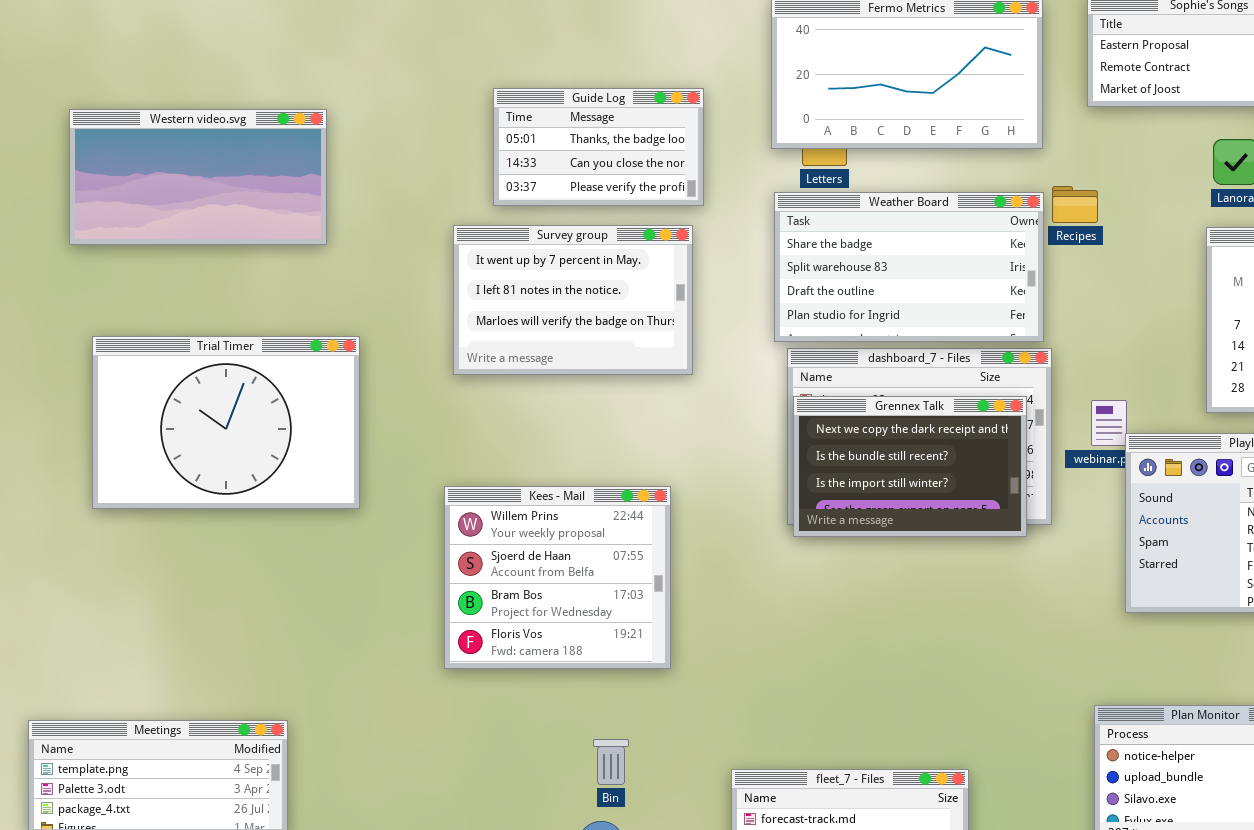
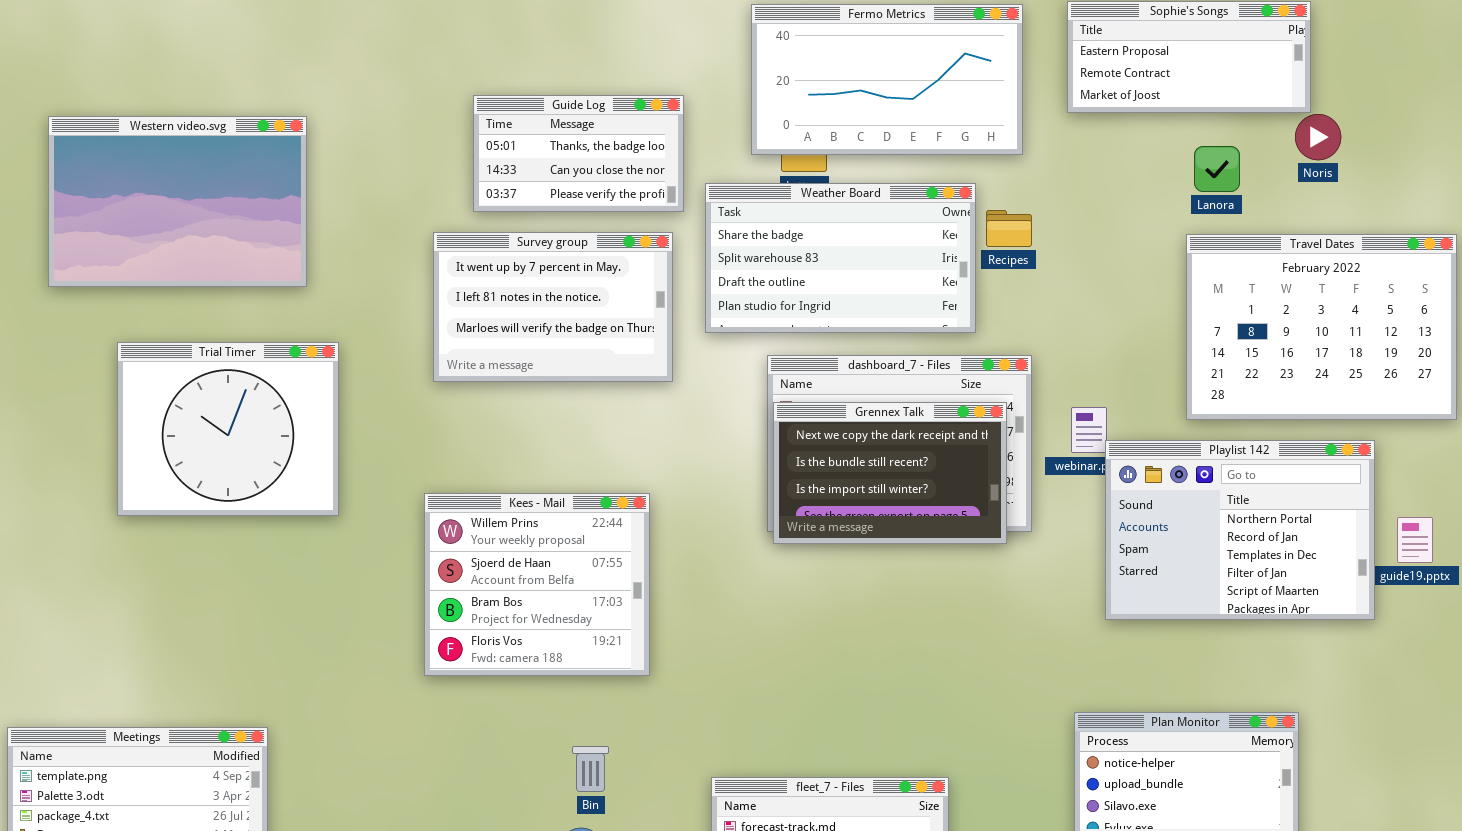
Western video.svg: [69,109,327,245] -> [48,116,307,287], resized
Recipes: [1052,186,1098,223] -> [986,210,1032,247], moved
Weather Board: [774,192,1044,342] -> [705,183,976,333], moved
Trial Timer: [92,336,360,509] -> [117,342,339,516], resized

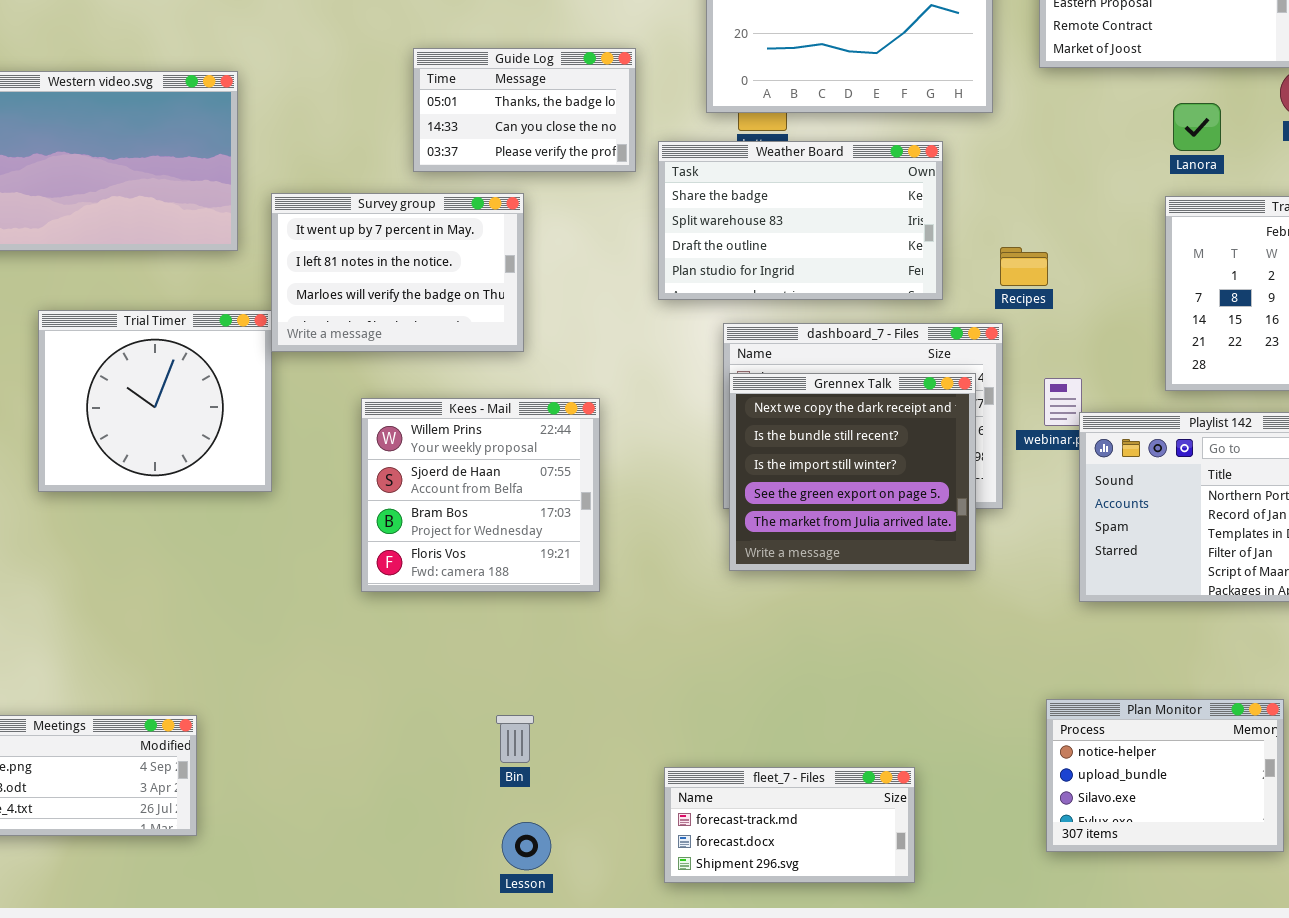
Recipes: [986,210,1032,247] -> [1000,247,1048,286], moved
Survey group: [433,232,673,382] -> [271,193,524,352], moved
Grennex Talk: [773,402,1007,544] -> [729,373,976,571], resized
Kees - Mail: [424,493,650,676] -> [361,398,600,592], moved
Bin: [572,746,609,792] -> [496,715,534,763], moved

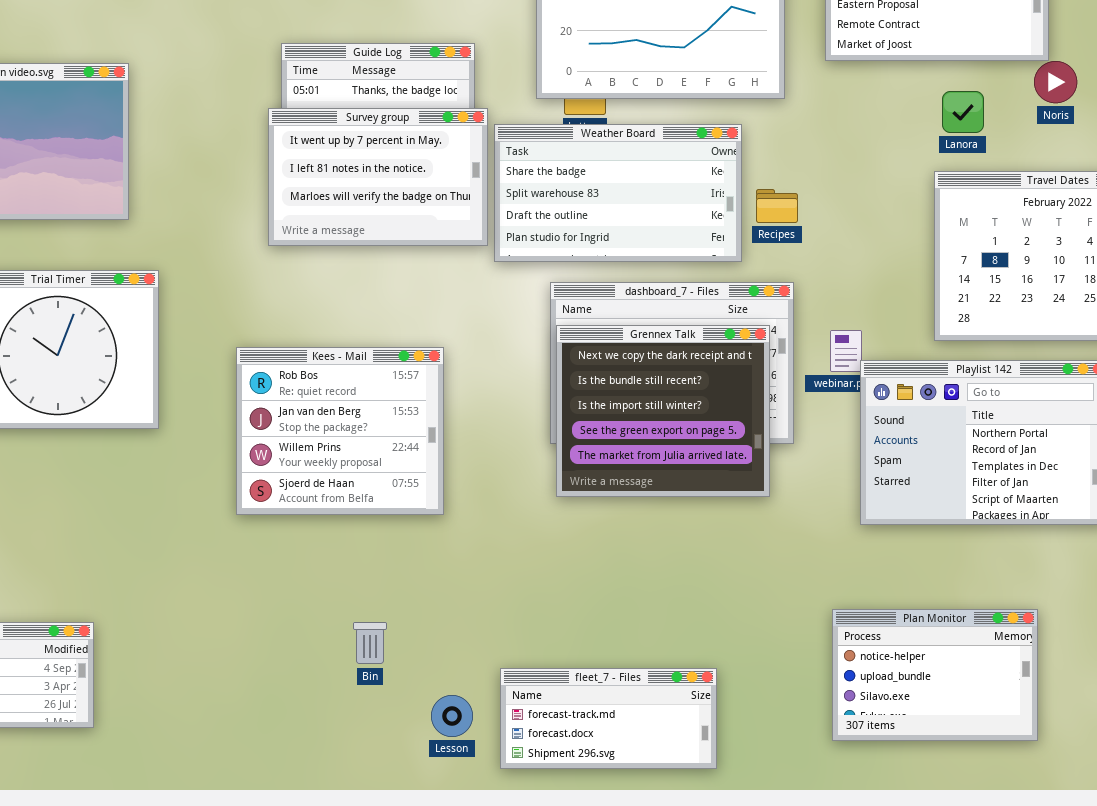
Survey group: [271,193,524,352] -> [268,108,488,246], moved
Recipes: [1000,247,1048,286] -> [756,189,798,223], moved
Kees - Mail: [361,398,600,592] -> [236,347,444,515], scrolled up 2 rows
Lesson: [502,822,551,870] -> [431,695,473,737], moved

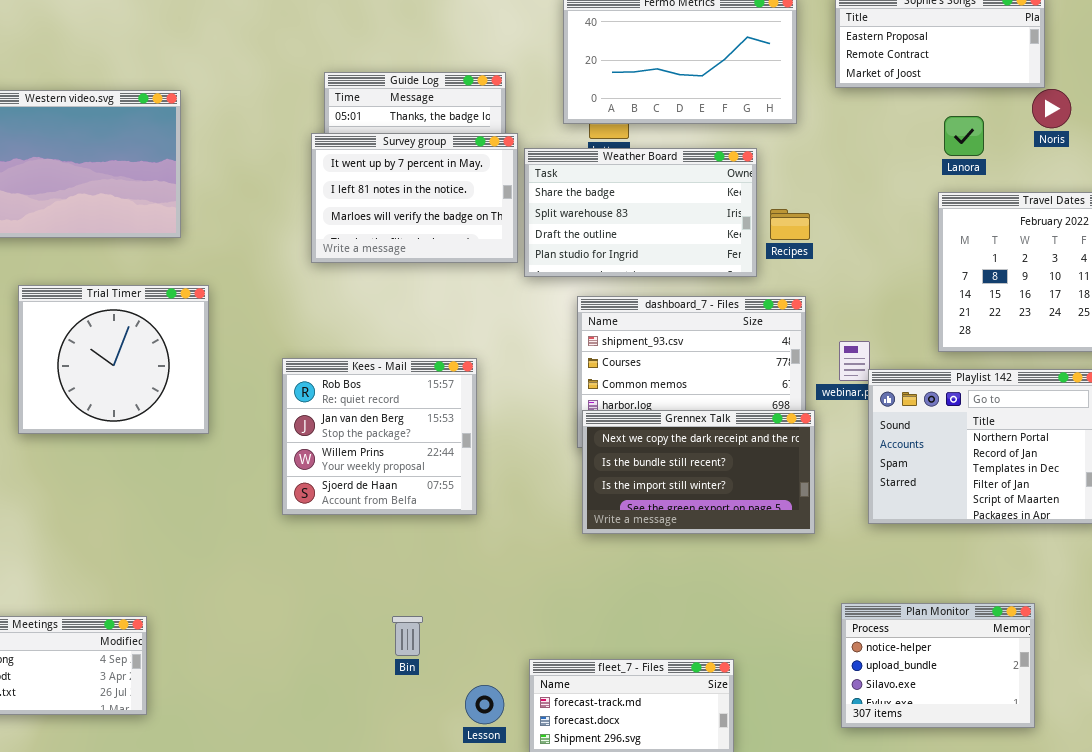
Grennex Talk: [556,325,770,497] -> [582,410,815,534], moved, resized

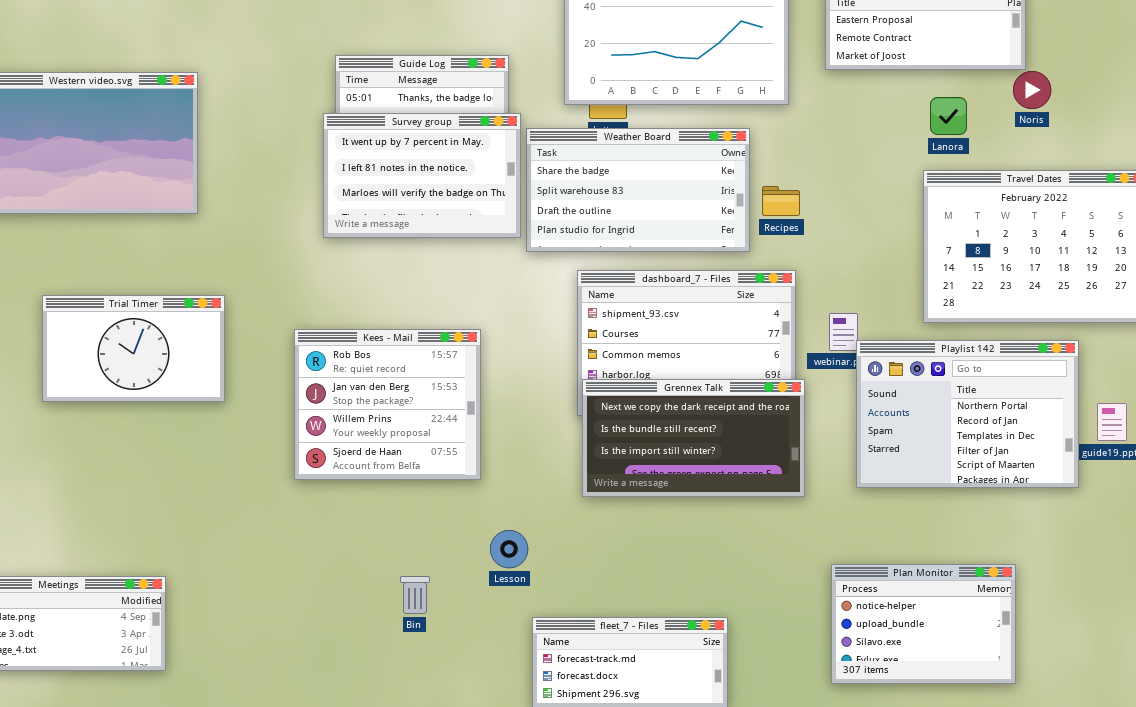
Trial Timer: [18,285,209,434] -> [42,295,225,402], resized
Lesson: [465,685,504,724] -> [490,530,528,568], moved

